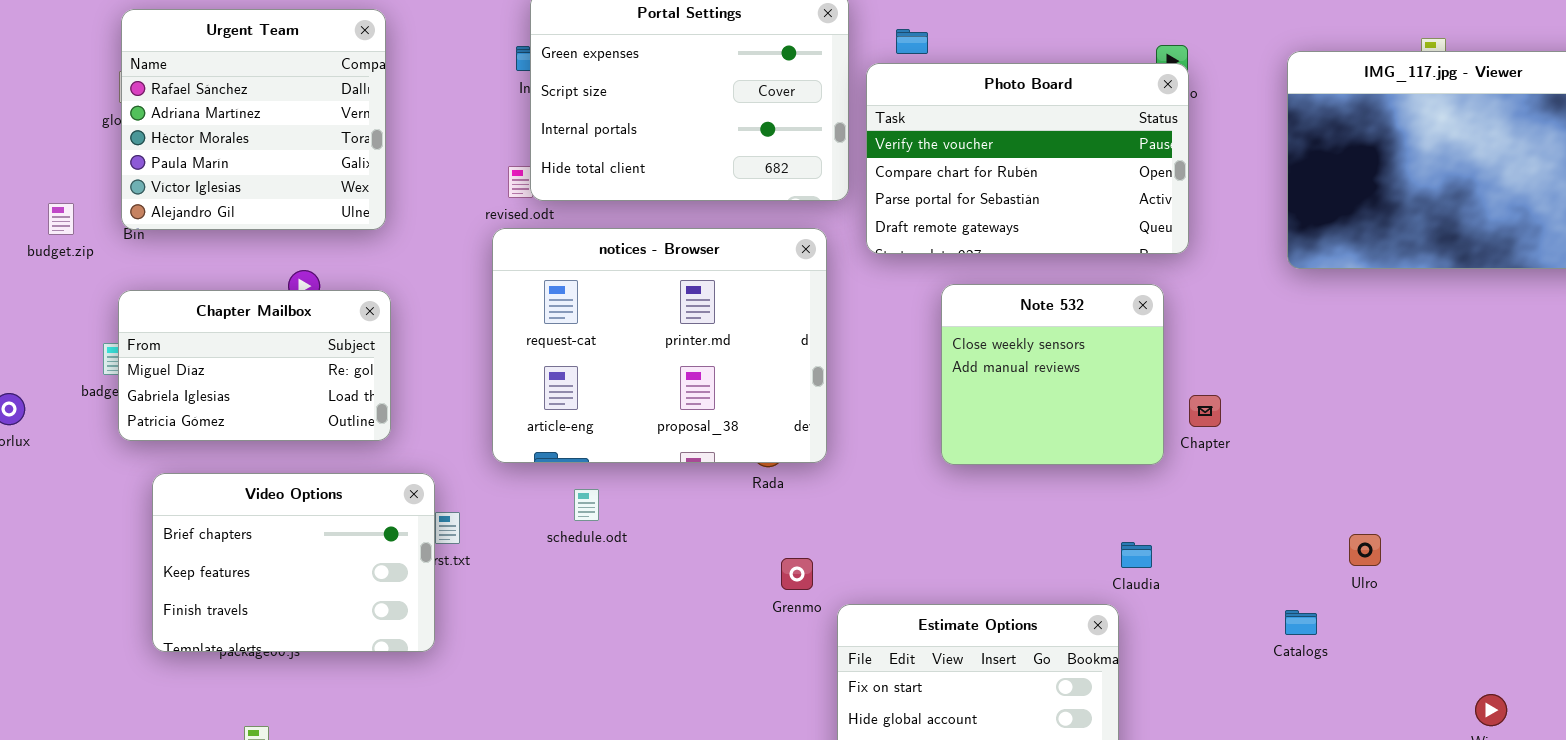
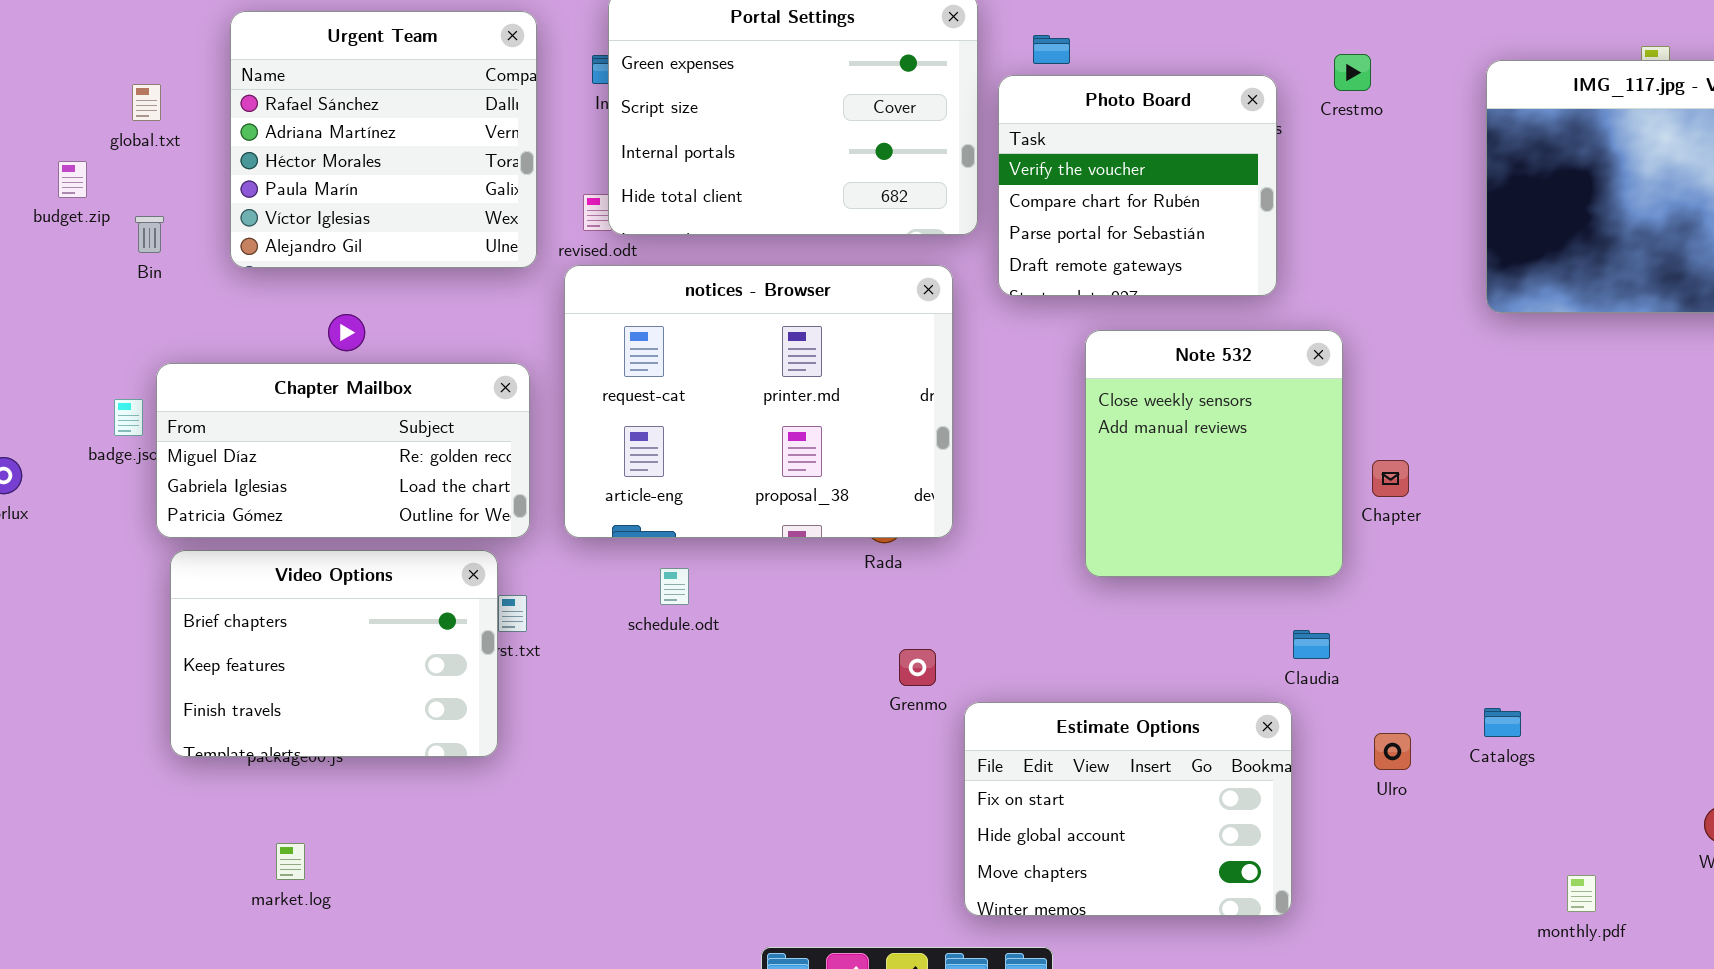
Urgent Team: [121,9,386,230] -> [230,11,537,268], moved
Photo Board: [866,63,1189,254] -> [998,75,1277,296], resized
budget.zip: [48,203,74,235] -> [58,161,87,198], moved
Note 532: [941,284,1164,465] -> [1085,330,1343,577], resized
Chapter Mailbox: [118,290,391,441] -> [156,363,530,538], moved, resized
Ulro: [1349,534,1381,566] -> [1374,733,1411,770], moved

